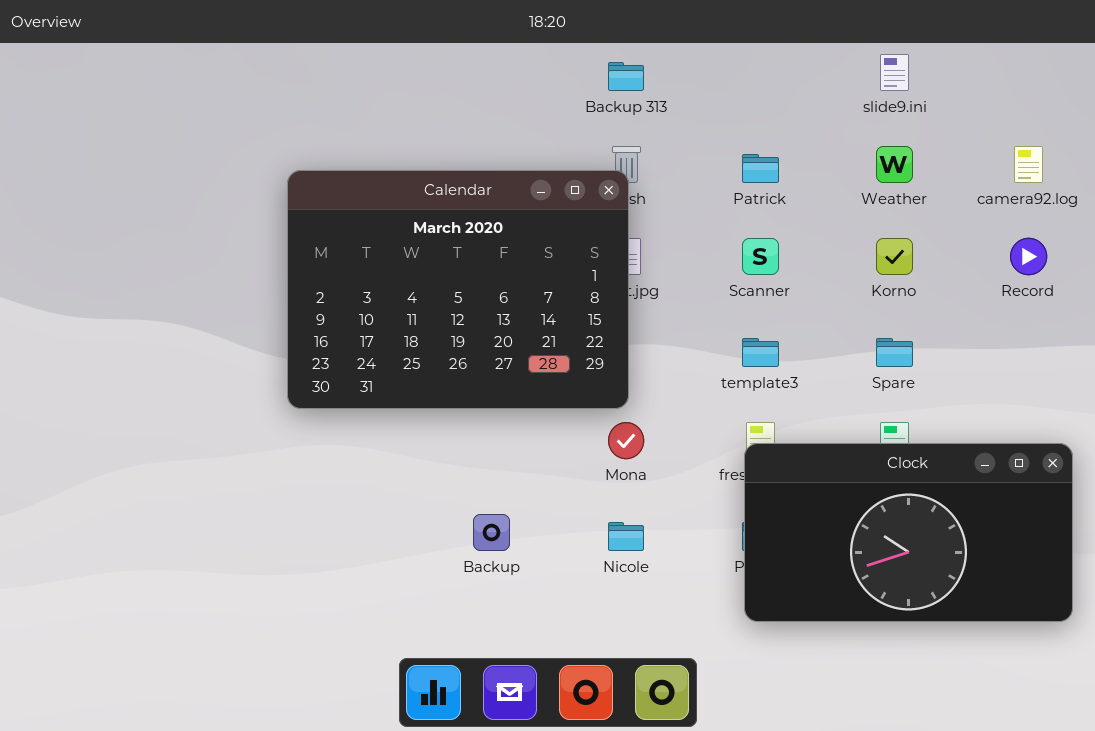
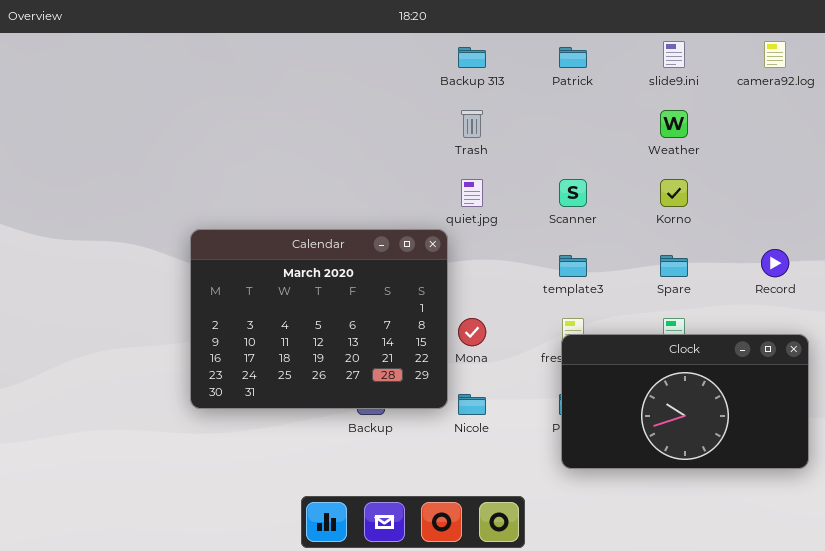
camera92.log: [1014,146,1043,183] -> [764,41,786,68], moved
Patrick: [742,154,779,183] -> [559,47,587,68], moved
Calendar: [287,170,629,409] -> [190,229,448,409], moved
Record: [1010,238,1047,275] -> [761,249,789,277], moved

